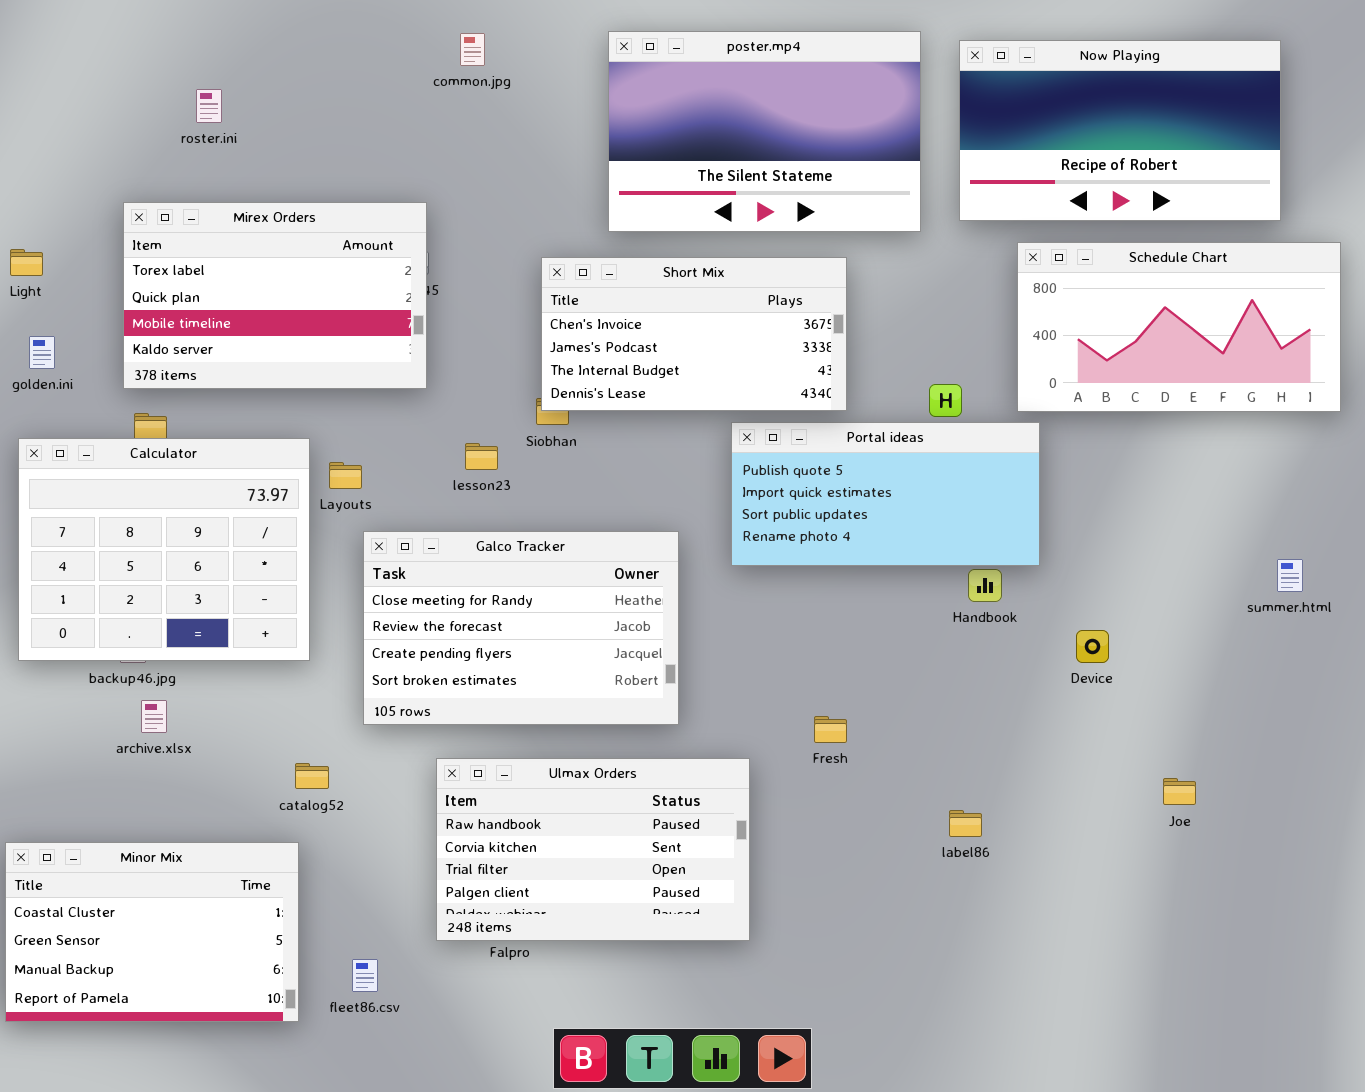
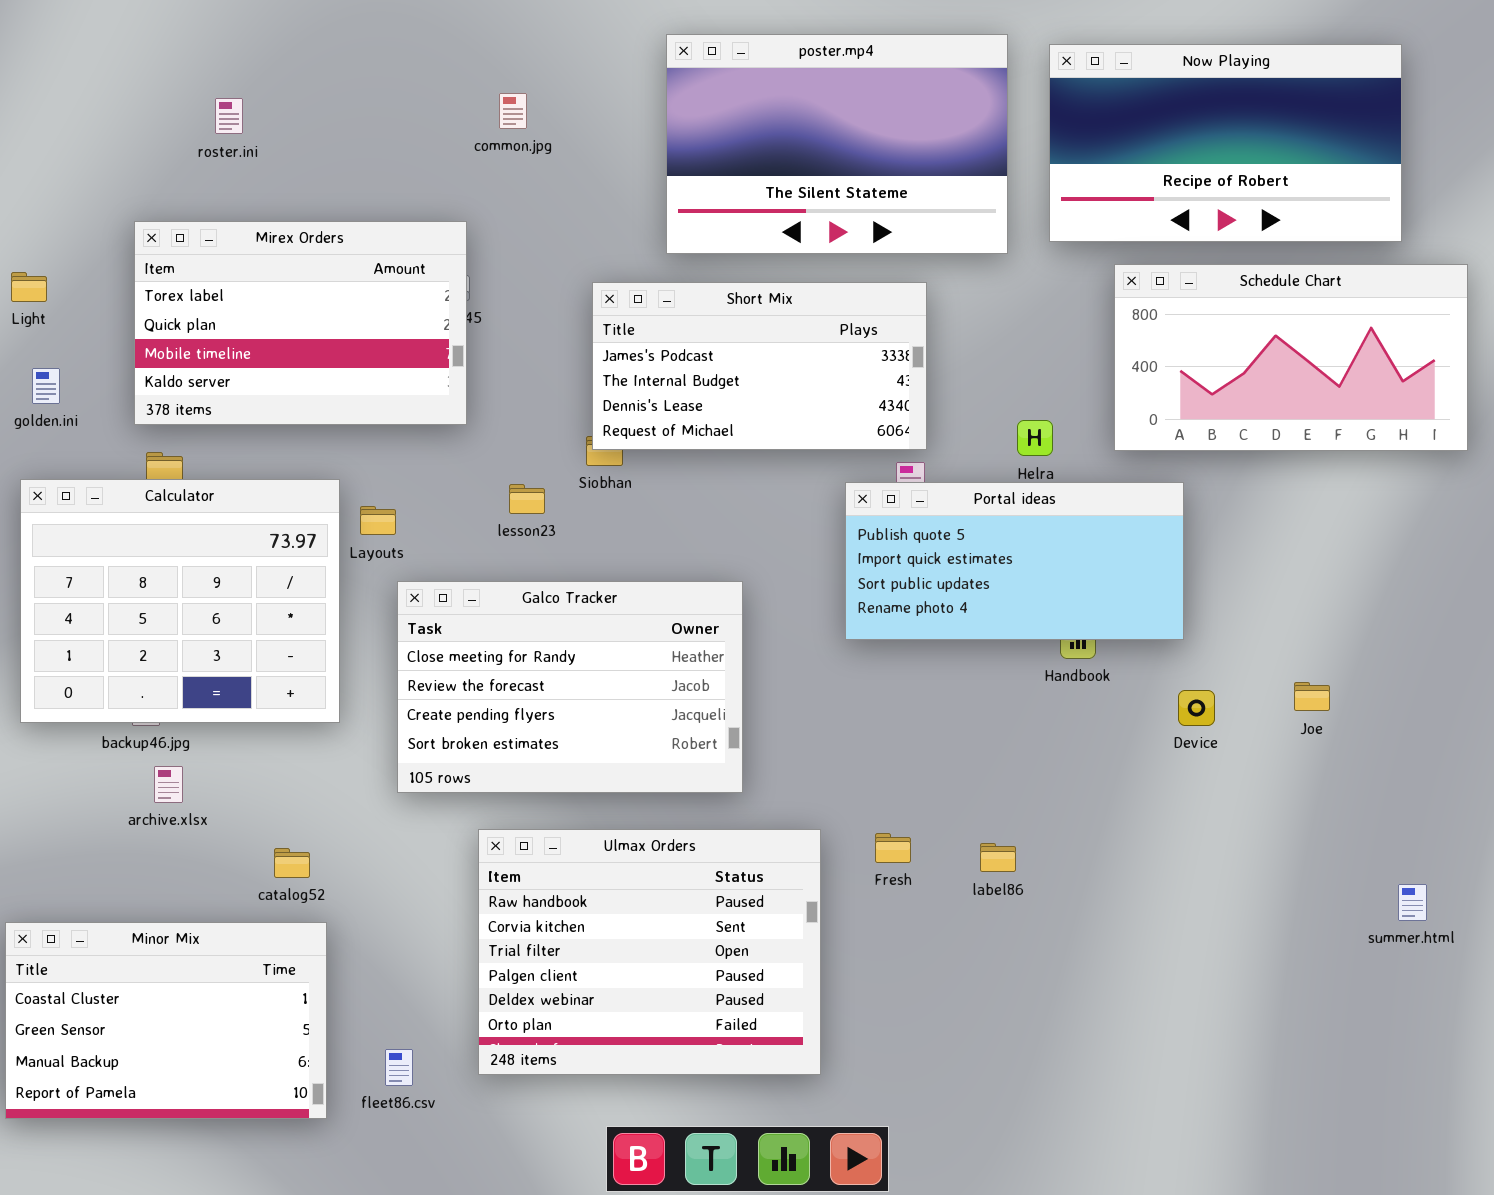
common.jpg: [460,33,485,66] -> [499,93,527,129], moved
Short Mix: [541,257,847,411] -> [592,282,927,450], scrolled down 1 row
Portal ideas: [731,422,1040,566] -> [845,482,1184,640], moved
summer.html: [1277,559,1303,592] -> [1398,884,1427,921], moved
Fresh: [814,716,847,743] -> [875,833,911,863], moved
Ulmax Orders: [436,758,750,941] -> [478,829,821,1075], resized
catalog52: [295,763,329,789] -> [274,848,310,878], moved
Joe: [1163,778,1196,805] -> [1294,682,1330,711], moved
label86: [949,810,982,837] -> [980,843,1016,872], moved

